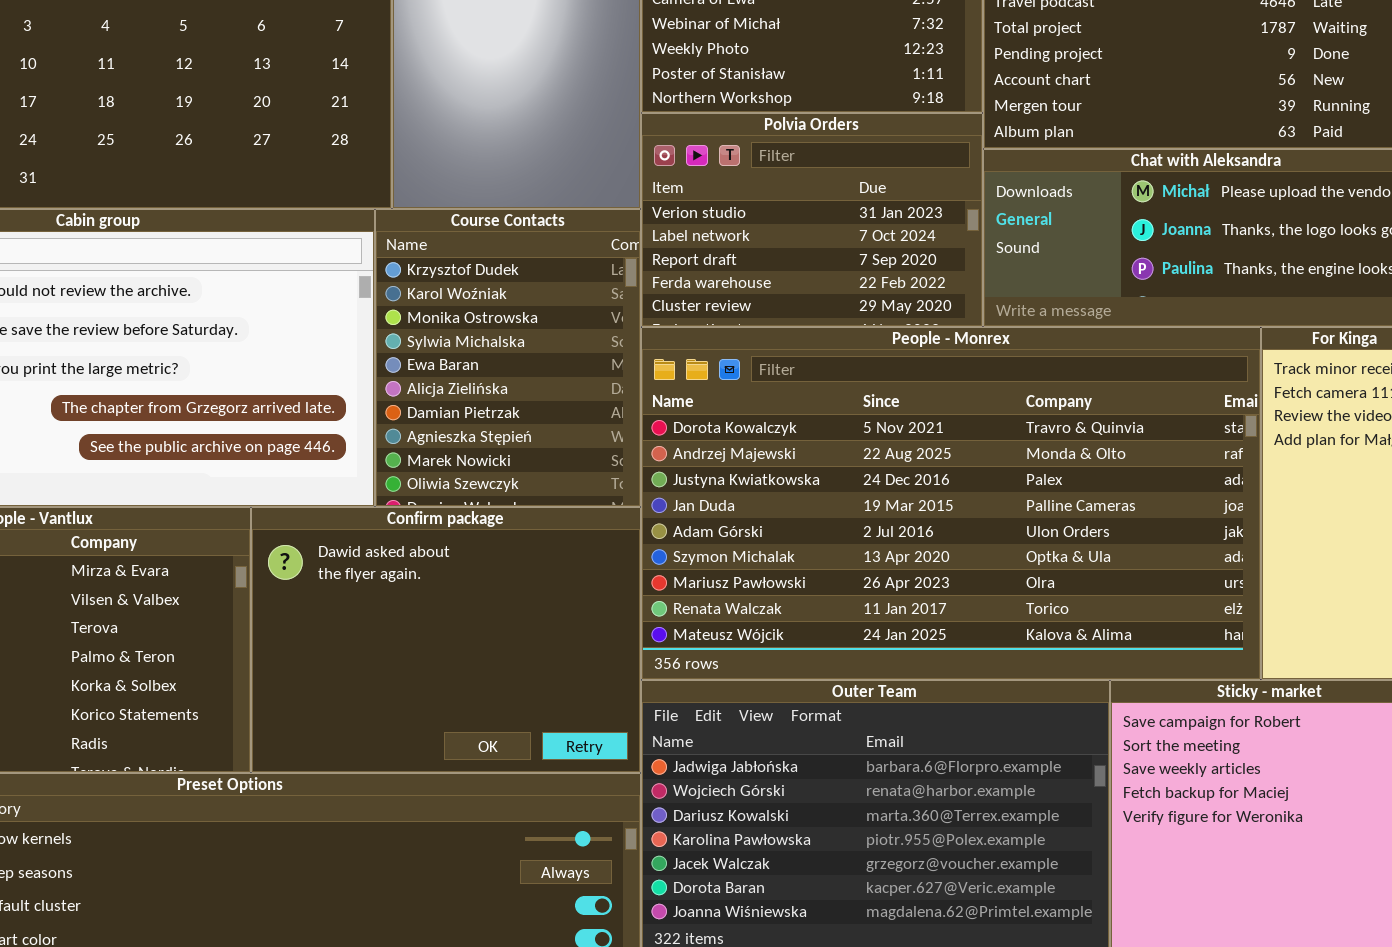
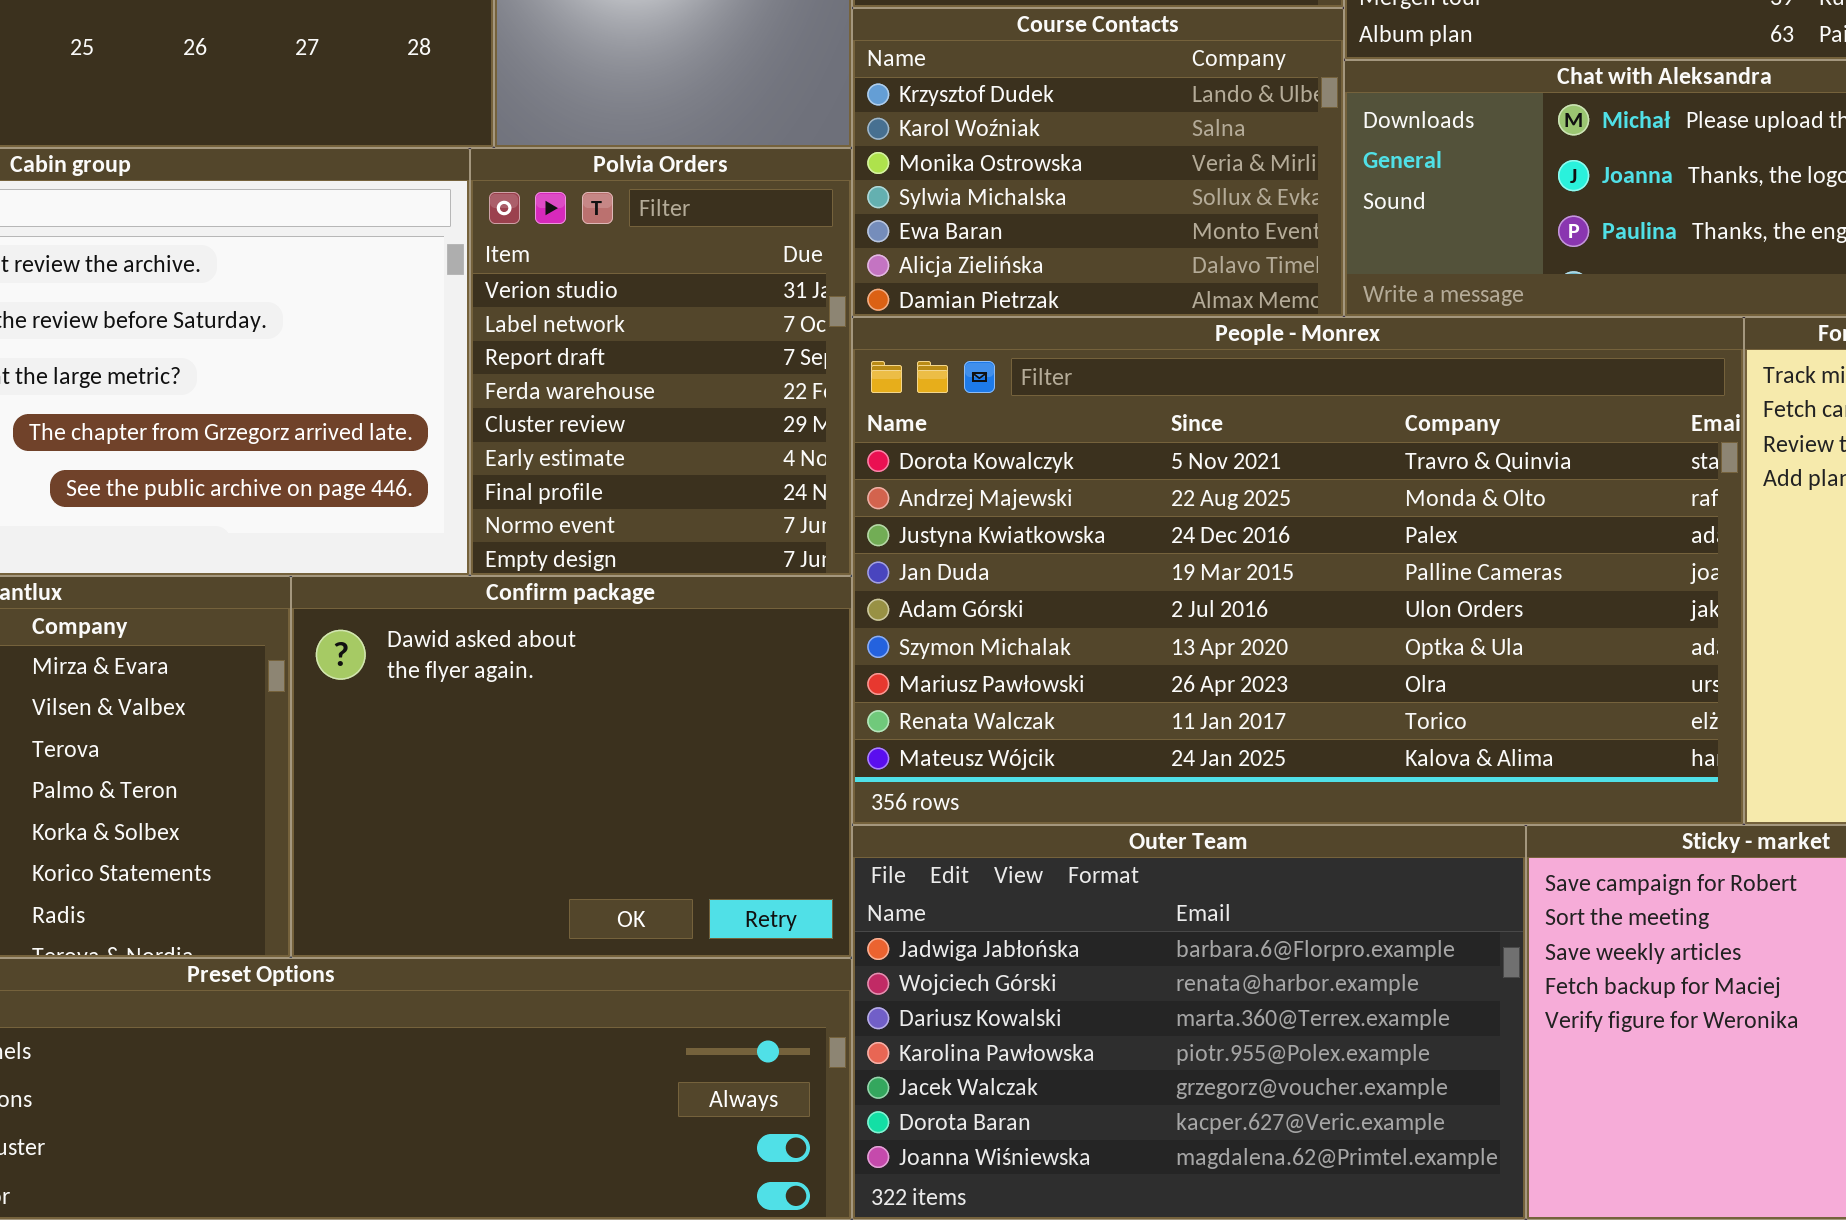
Polvia Orders: [641,113,983,327] -> [470,148,852,576], moved, resized
Course Contacts: [375,209,641,507] -> [852,8,1344,317], moved, resized

